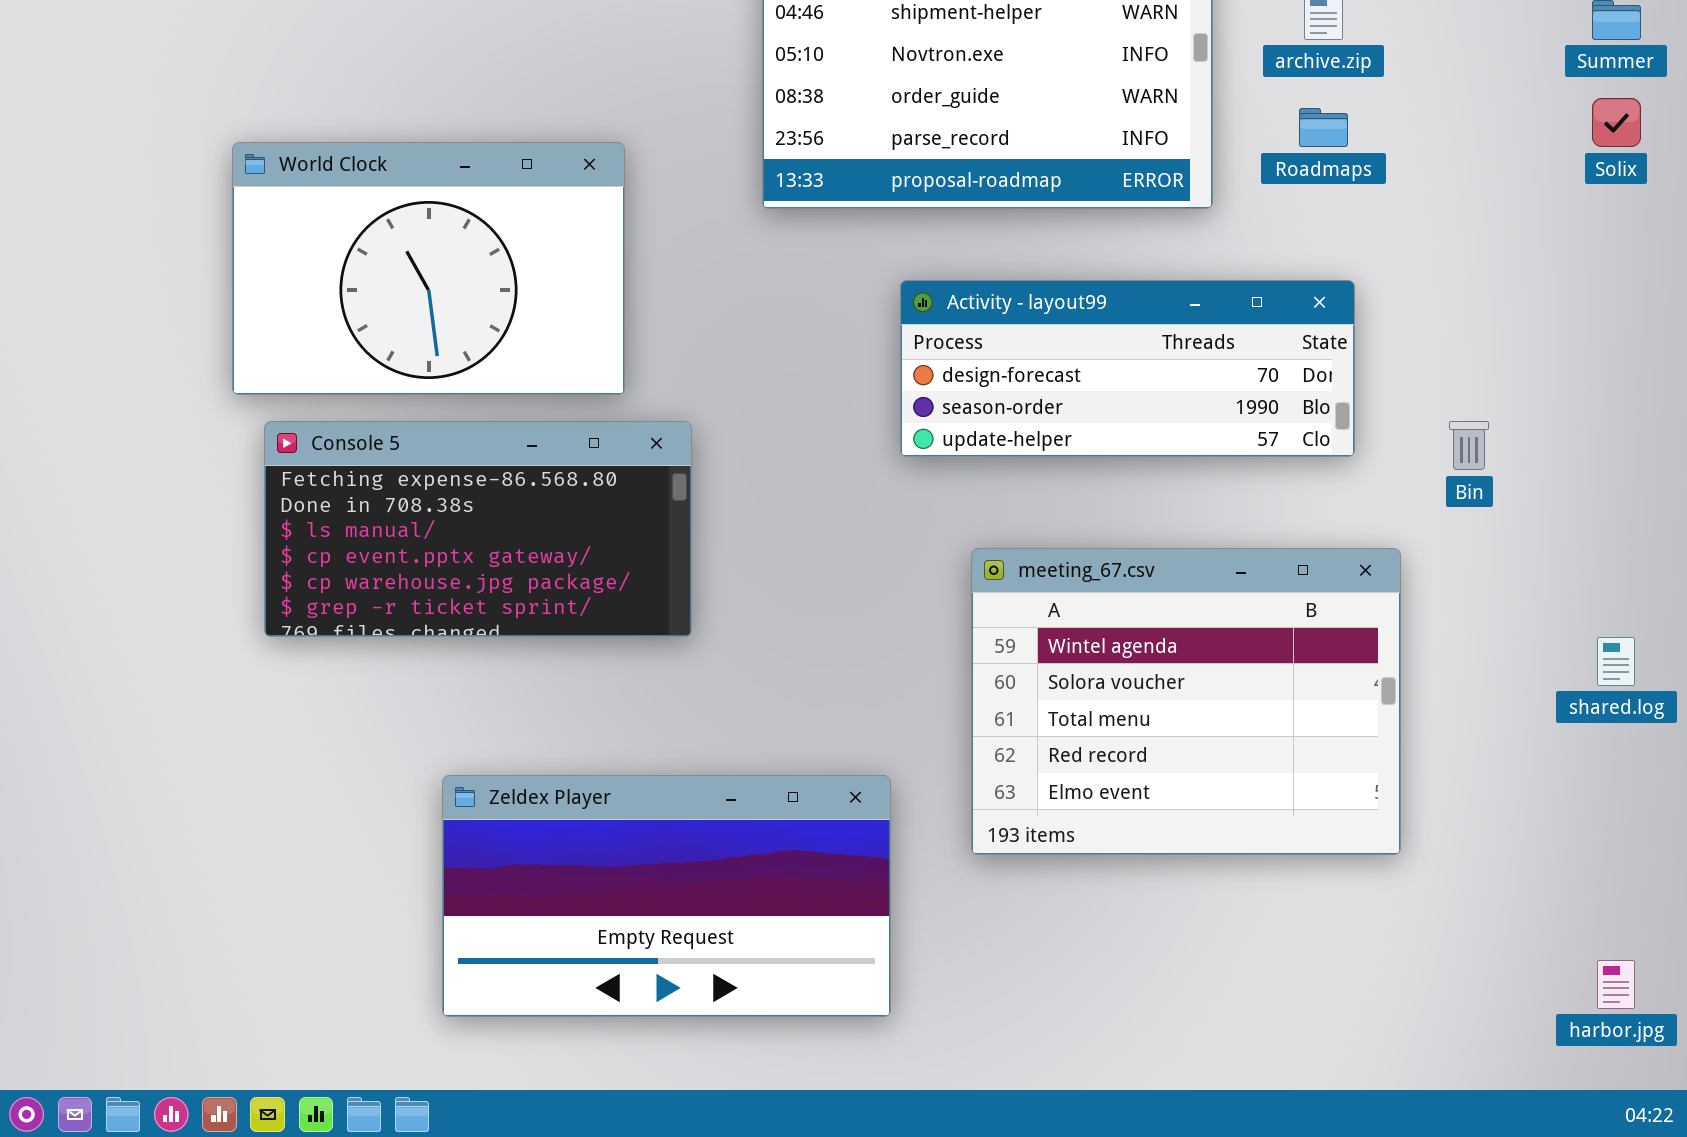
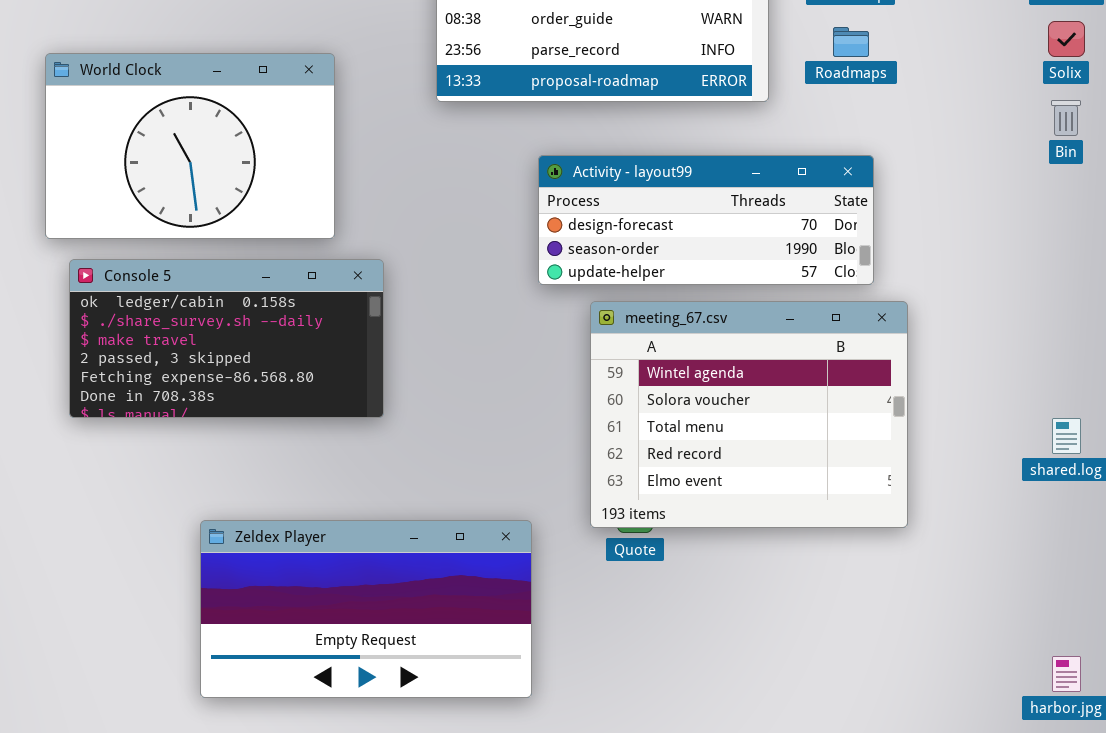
Console 5: [264,421,692,637] -> [69,259,384,418], scrolled up 4 rows
Bin: [1449,421,1489,470] -> [1051,100,1081,136], moved
meeting_67.csv: [971,548,1401,855] -> [590,301,908,528], moved

